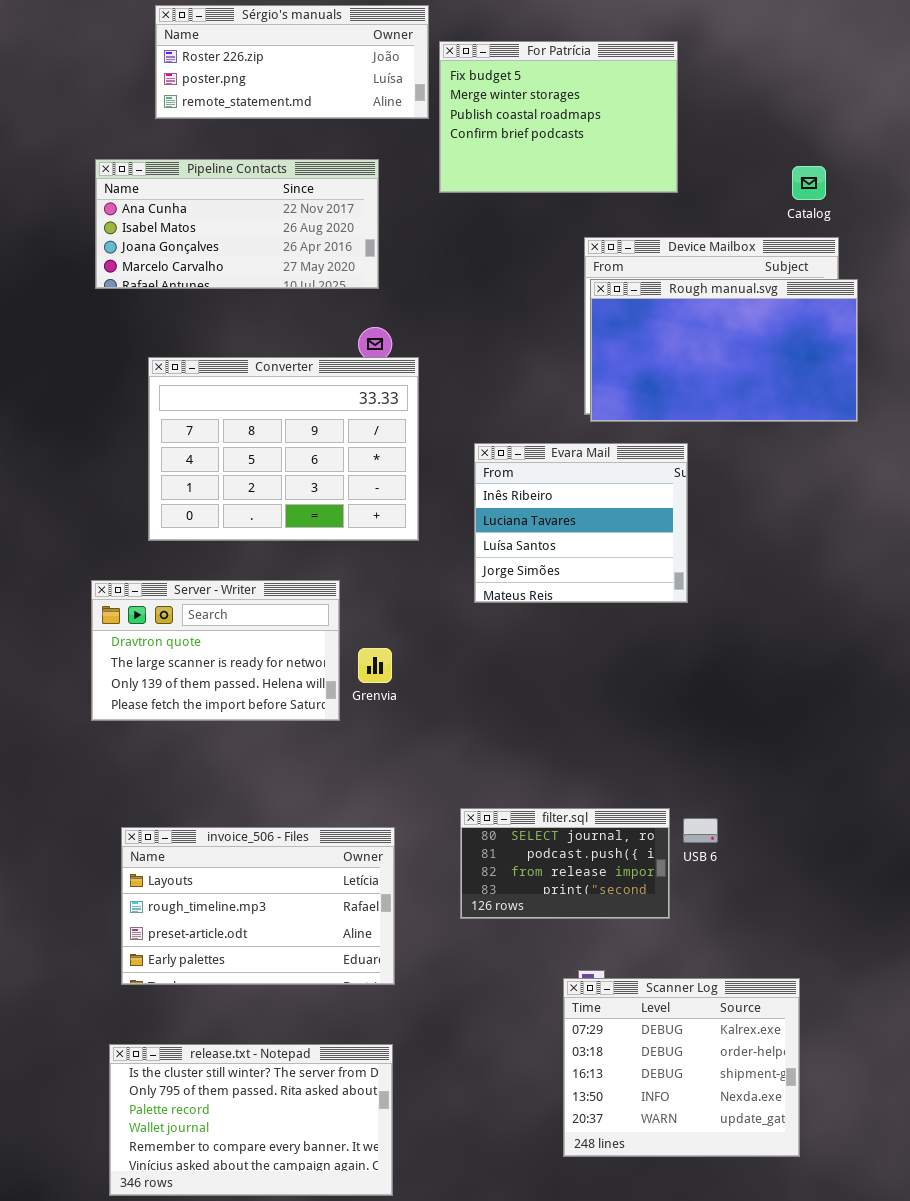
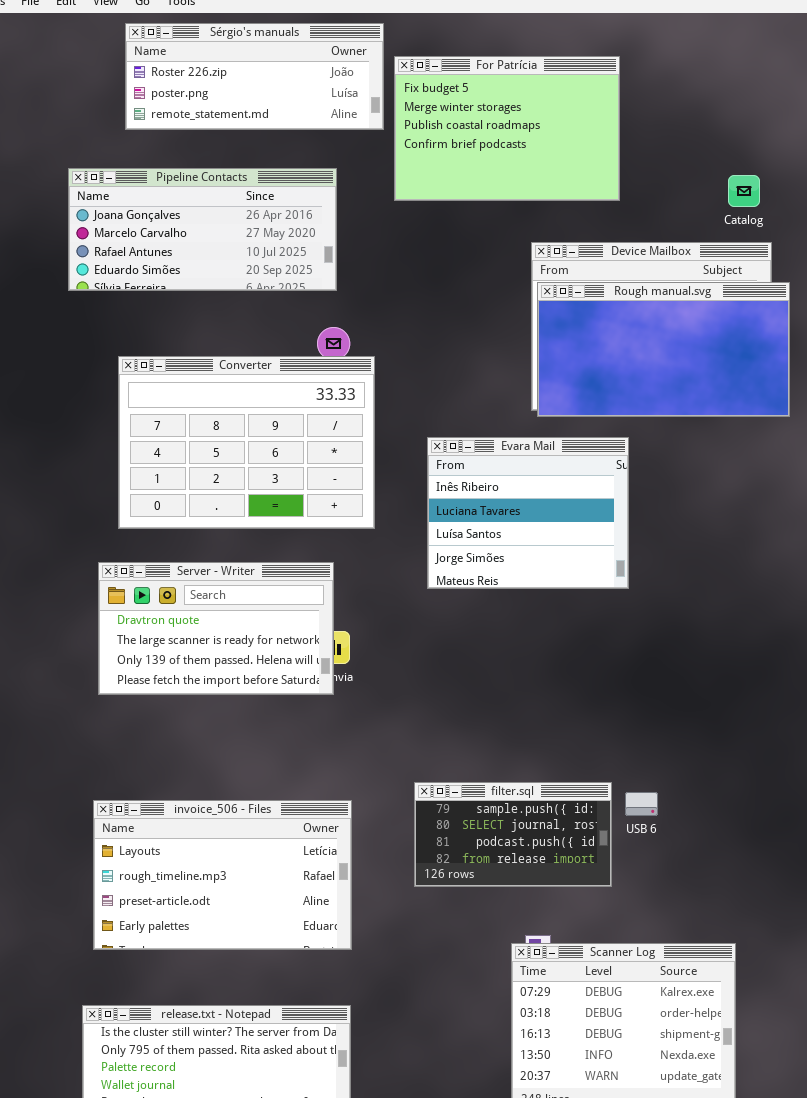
Pipeline Contacts: [95,159,379,289] -> [68,168,337,291], scrolled down 2 rows
Server - Writer: [91,580,340,721] -> [98,562,334,695], moved
filter.sql: [460,808,670,919] -> [414,782,612,887], scrolled up 1 row

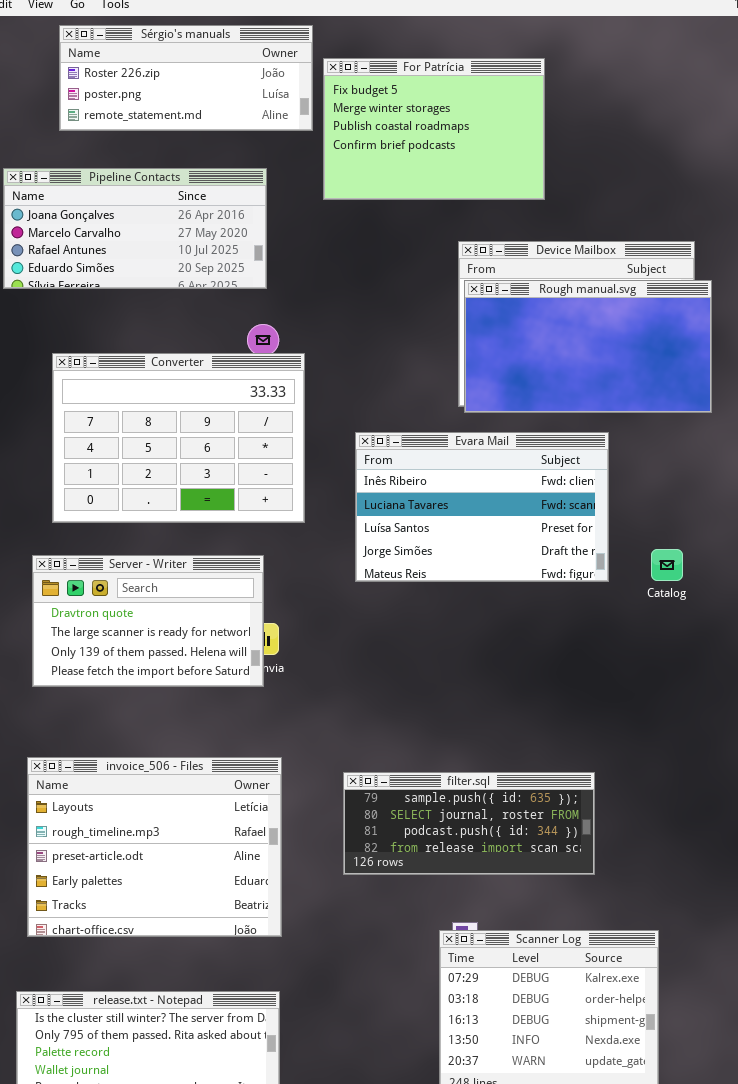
Catalog: [728,175,760,207] -> [651,549,683,581], moved
Evara Mail: [427,437,629,589] -> [355,432,609,582], resized
filter.sql: [414,782,612,887] -> [343,772,595,875], resized
invoice_506 - Files: [93,800,352,950] -> [27,757,282,937], resized

